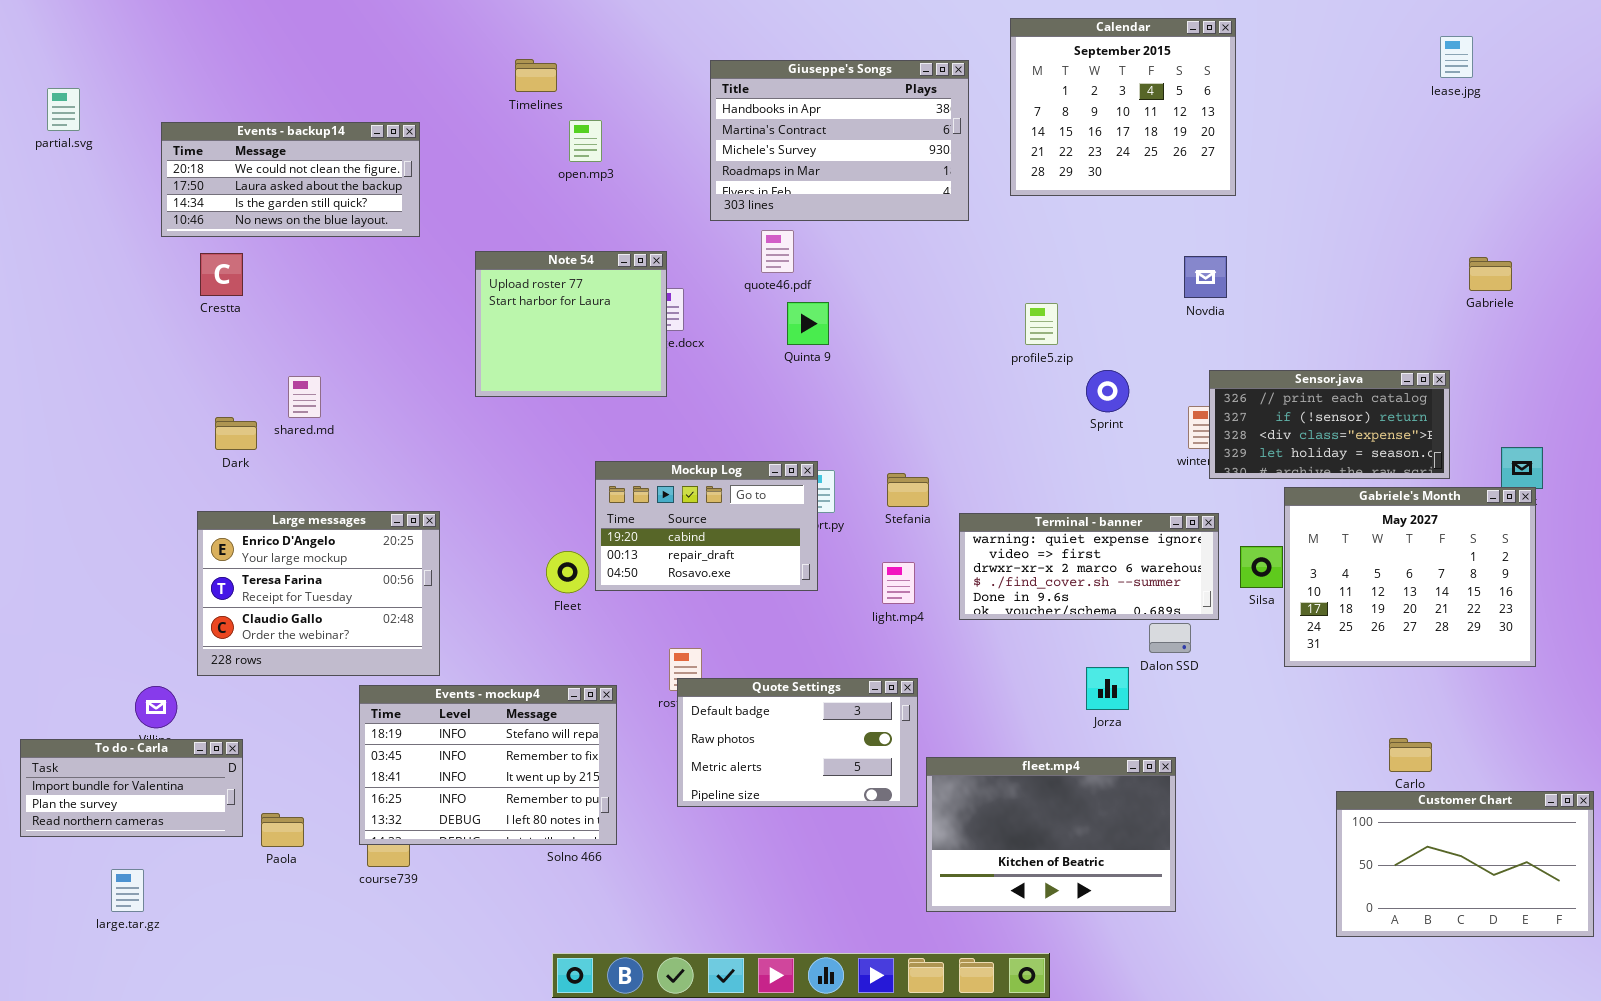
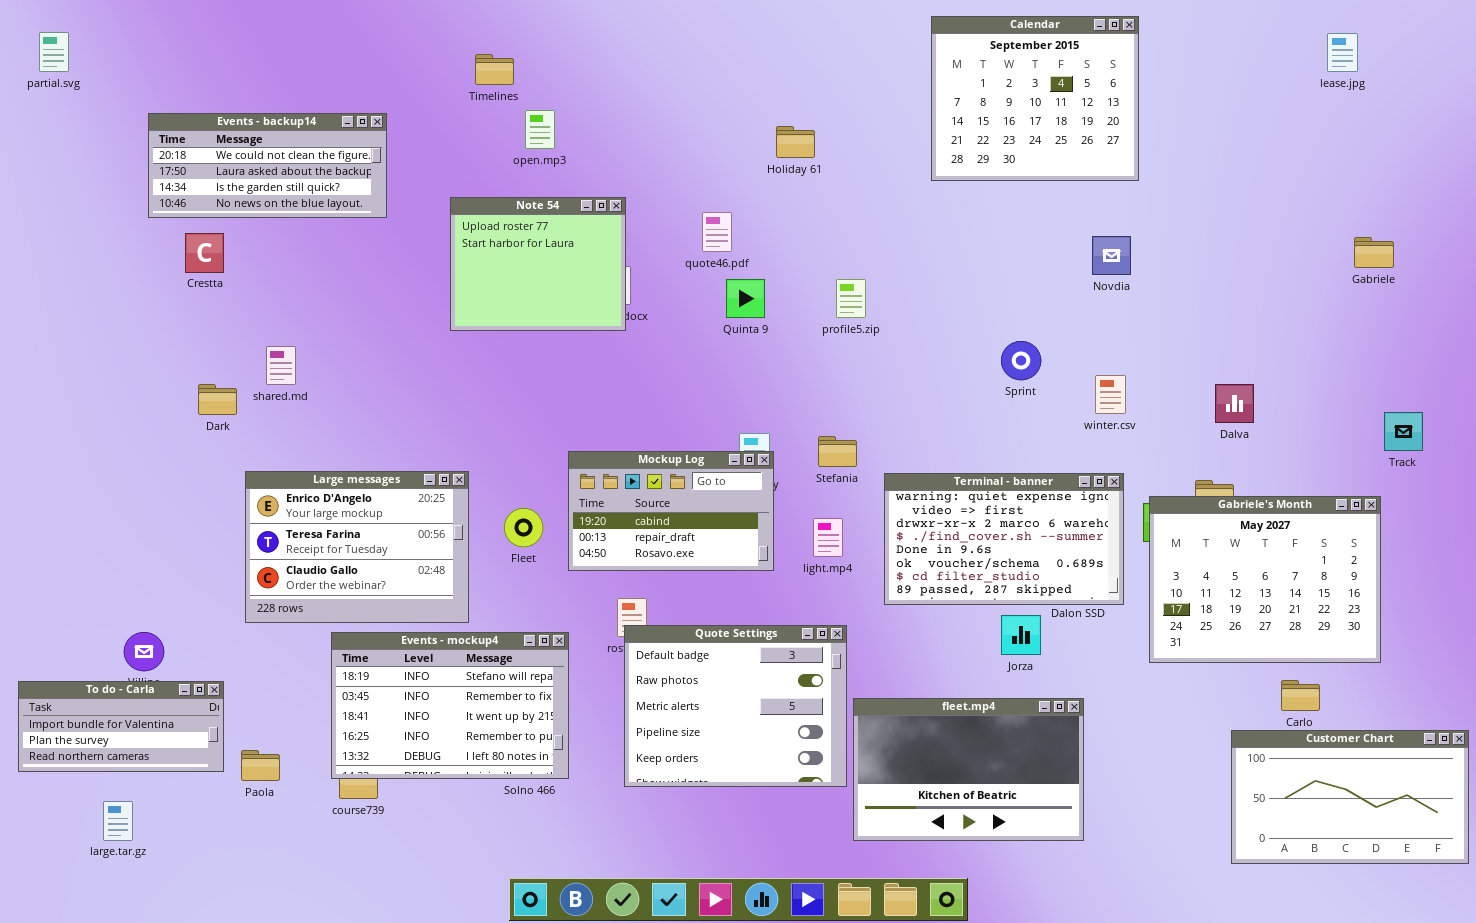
Giuseppe's Songs: [710,60,969,221] -> none, closed
partial.svg: [47,88,80,131] -> [39,32,69,72], moved
Note 54: [475,251,667,397] -> [450,197,626,331], moved
profile5.zip: [1025,303,1058,345] -> [836,279,866,318], moved
Sensor.java: [1209,370,1450,479] -> none, closed
Mockup Log: [595,461,818,591] -> [568,451,774,571], moved
Gabriele's Month: [1284,487,1536,667] -> [1149,496,1381,663], moved
Large messages: [197,511,440,676] -> [245,471,469,623], moved
Terminal - banner: [959,513,1219,620] -> [884,473,1124,605], resized
Quote Settings: [677,678,918,807] -> [624,625,847,787], resized

